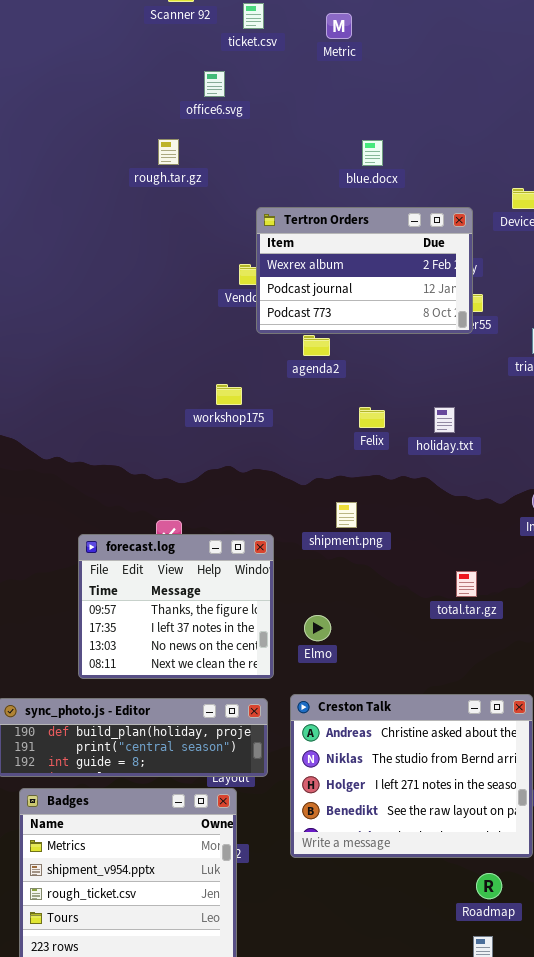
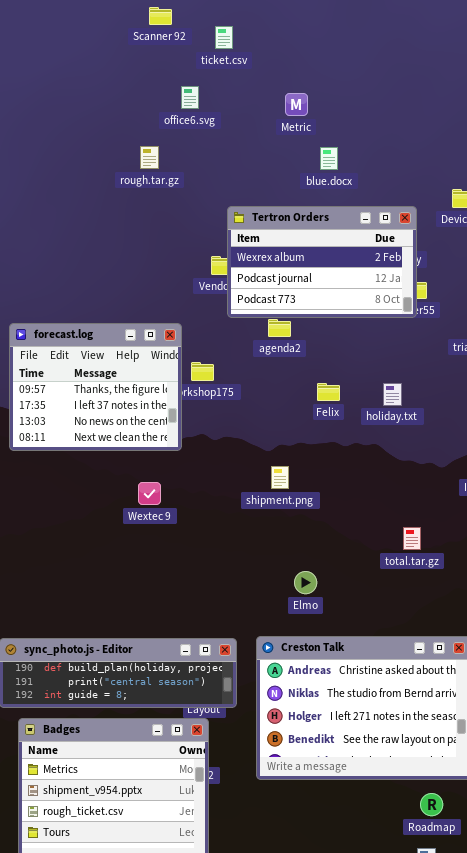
Metric: [326,13,352,39] -> [285,93,308,116], moved
shipment.png: [336,502,357,528] -> [271,466,289,489], moved
forecast.log: [78,534,274,679] -> [9,323,182,451], moved
Elmo: [304,615,331,641] -> [294,571,317,594], moved

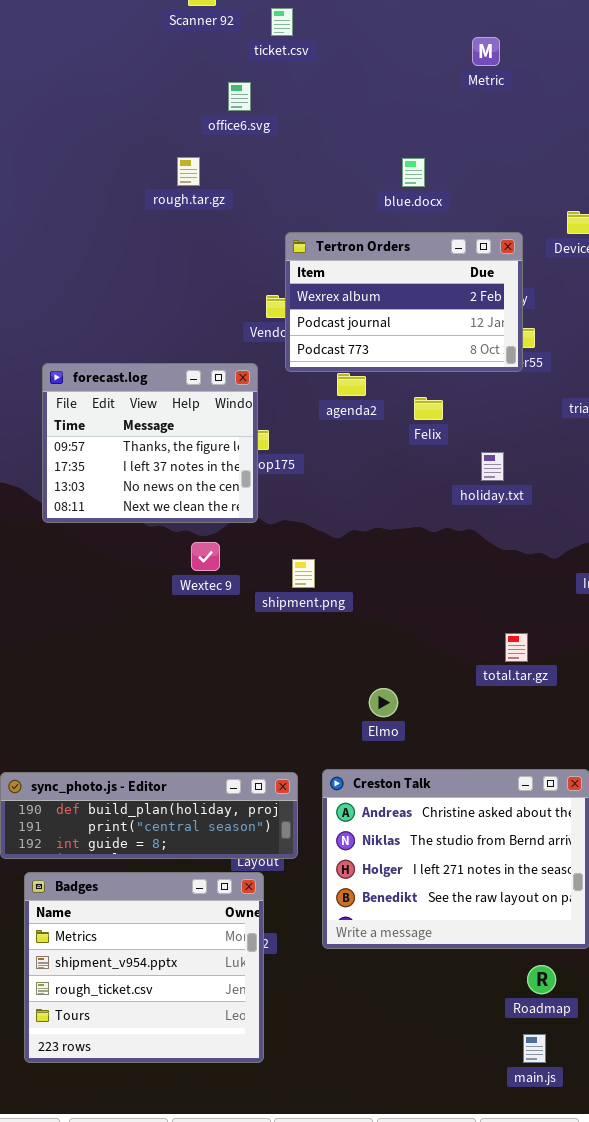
Metric: [285,93,308,116] -> [472,37,500,66], moved
forecast.log: [9,323,182,451] -> [42,363,258,523], moved
Felix: [317,383,340,401] -> [414,397,443,420], moved
shipment.png: [271,466,289,489] -> [292,559,315,588], moved
Wextec 9: [138,482,161,505] -> [191,542,220,571], moved

